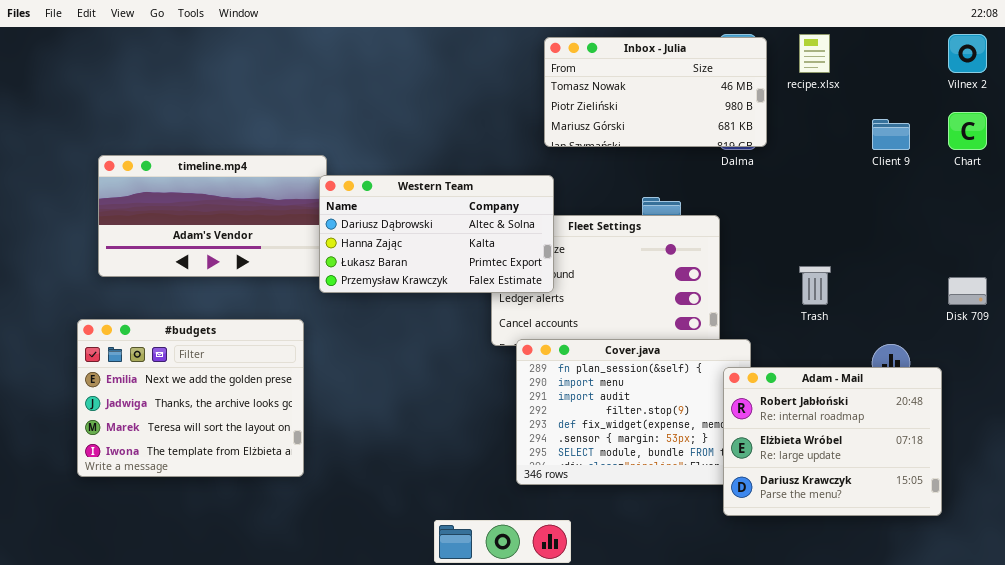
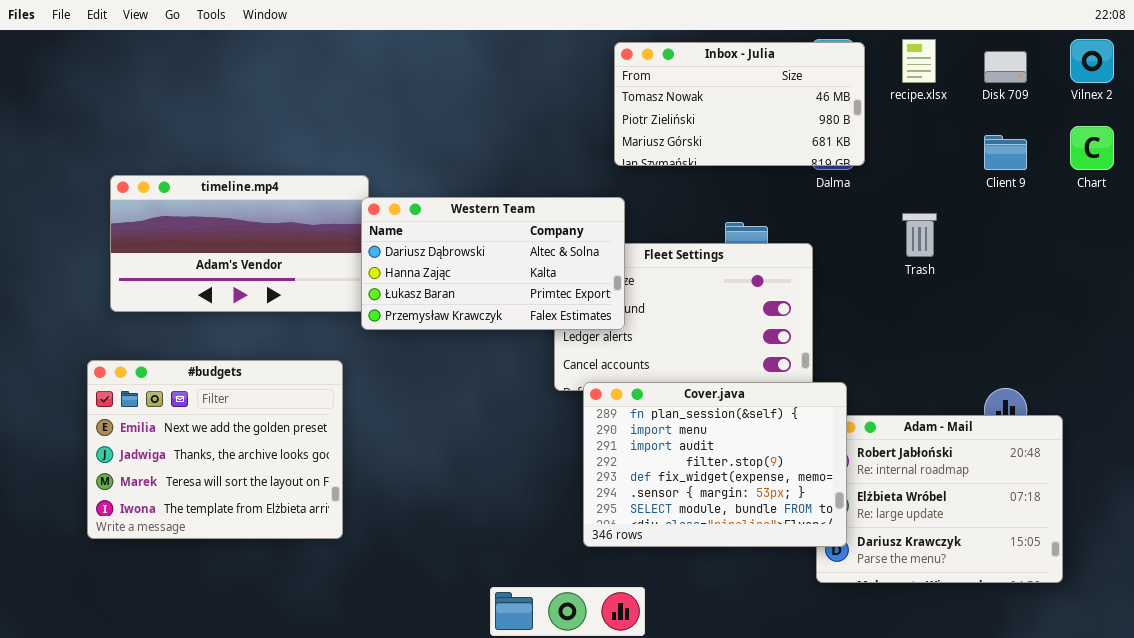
Trash: [799,266,831,305] -> [902,213,937,257], moved
Disk 709: [948,277,987,305] -> [984,51,1027,83], moved
Cover.java: [516,339,751,485] -> [583,382,847,547], raised

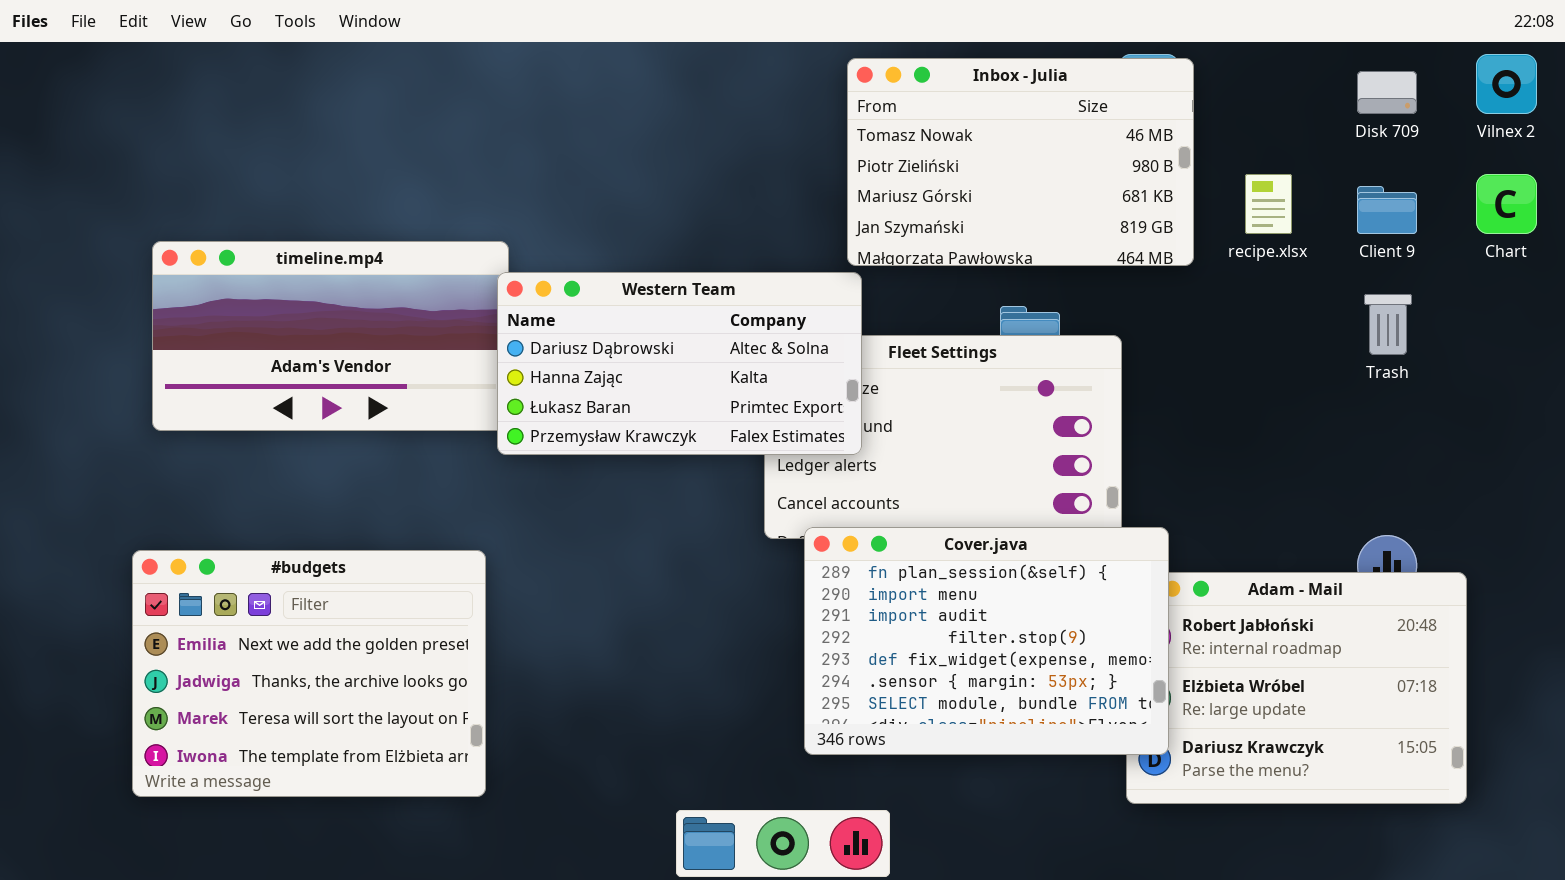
recipe.xlsx: [902,39,936,83] -> [1245,174,1292,234], moved
Inbox - Julia: [614,42,865,166] -> [847,58,1194,266], resized
Trash: [902,213,937,257] -> [1364,294,1412,355], moved
#budgets: [87,360,343,539] -> [132,550,486,797], moved

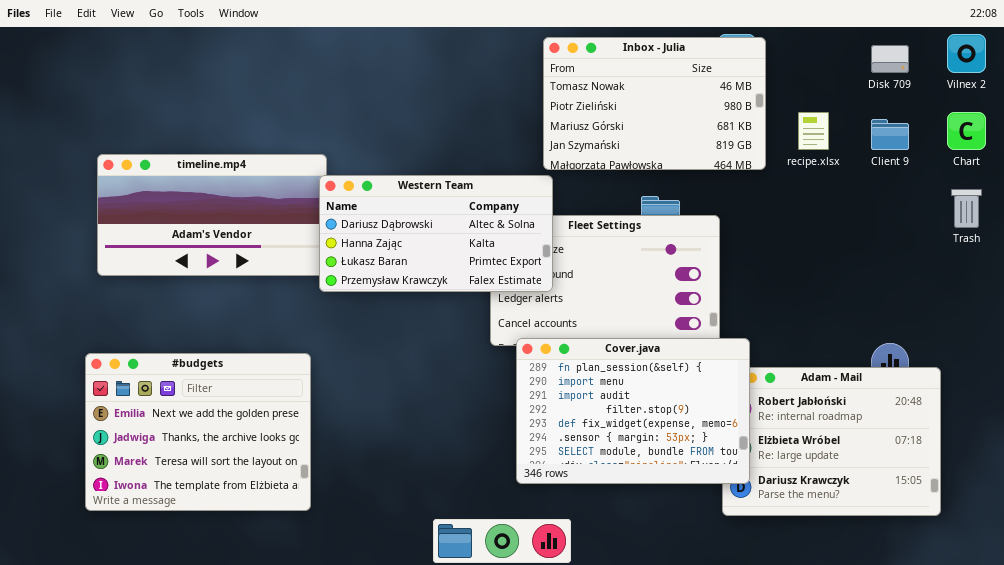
Trash: [1364,294,1412,355] -> [951,189,982,228], moved

